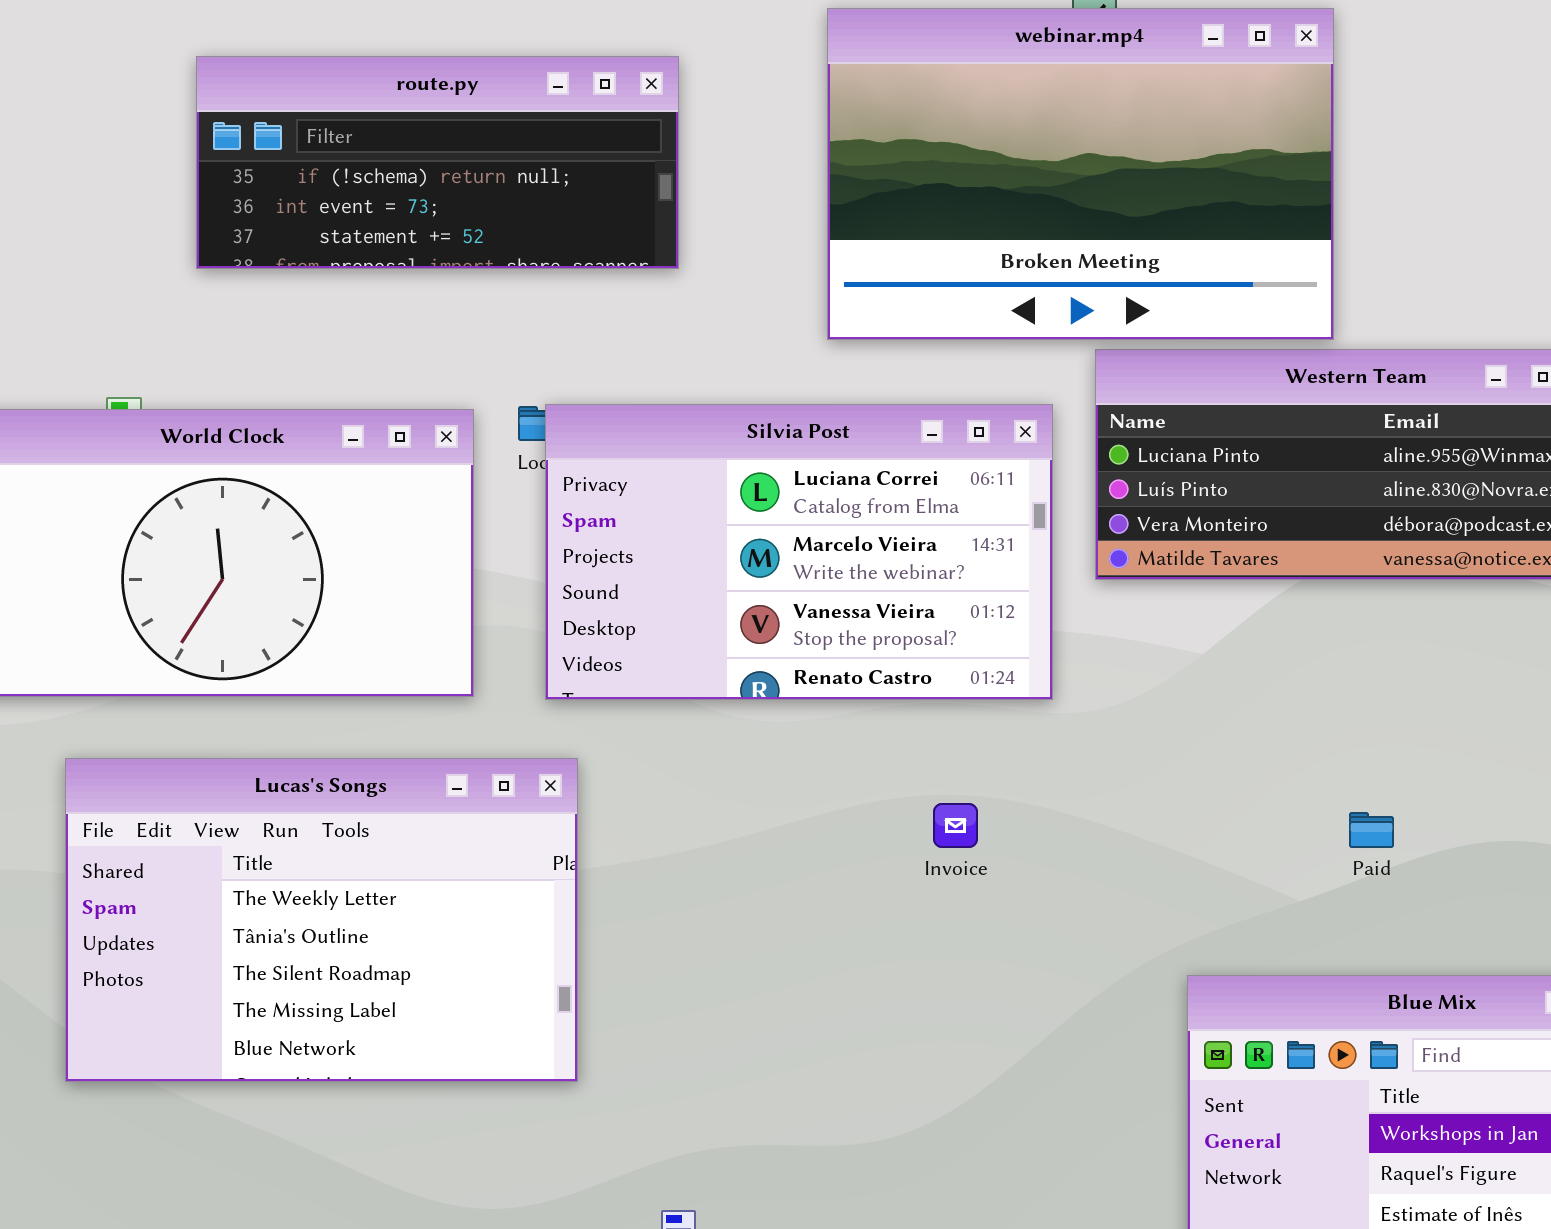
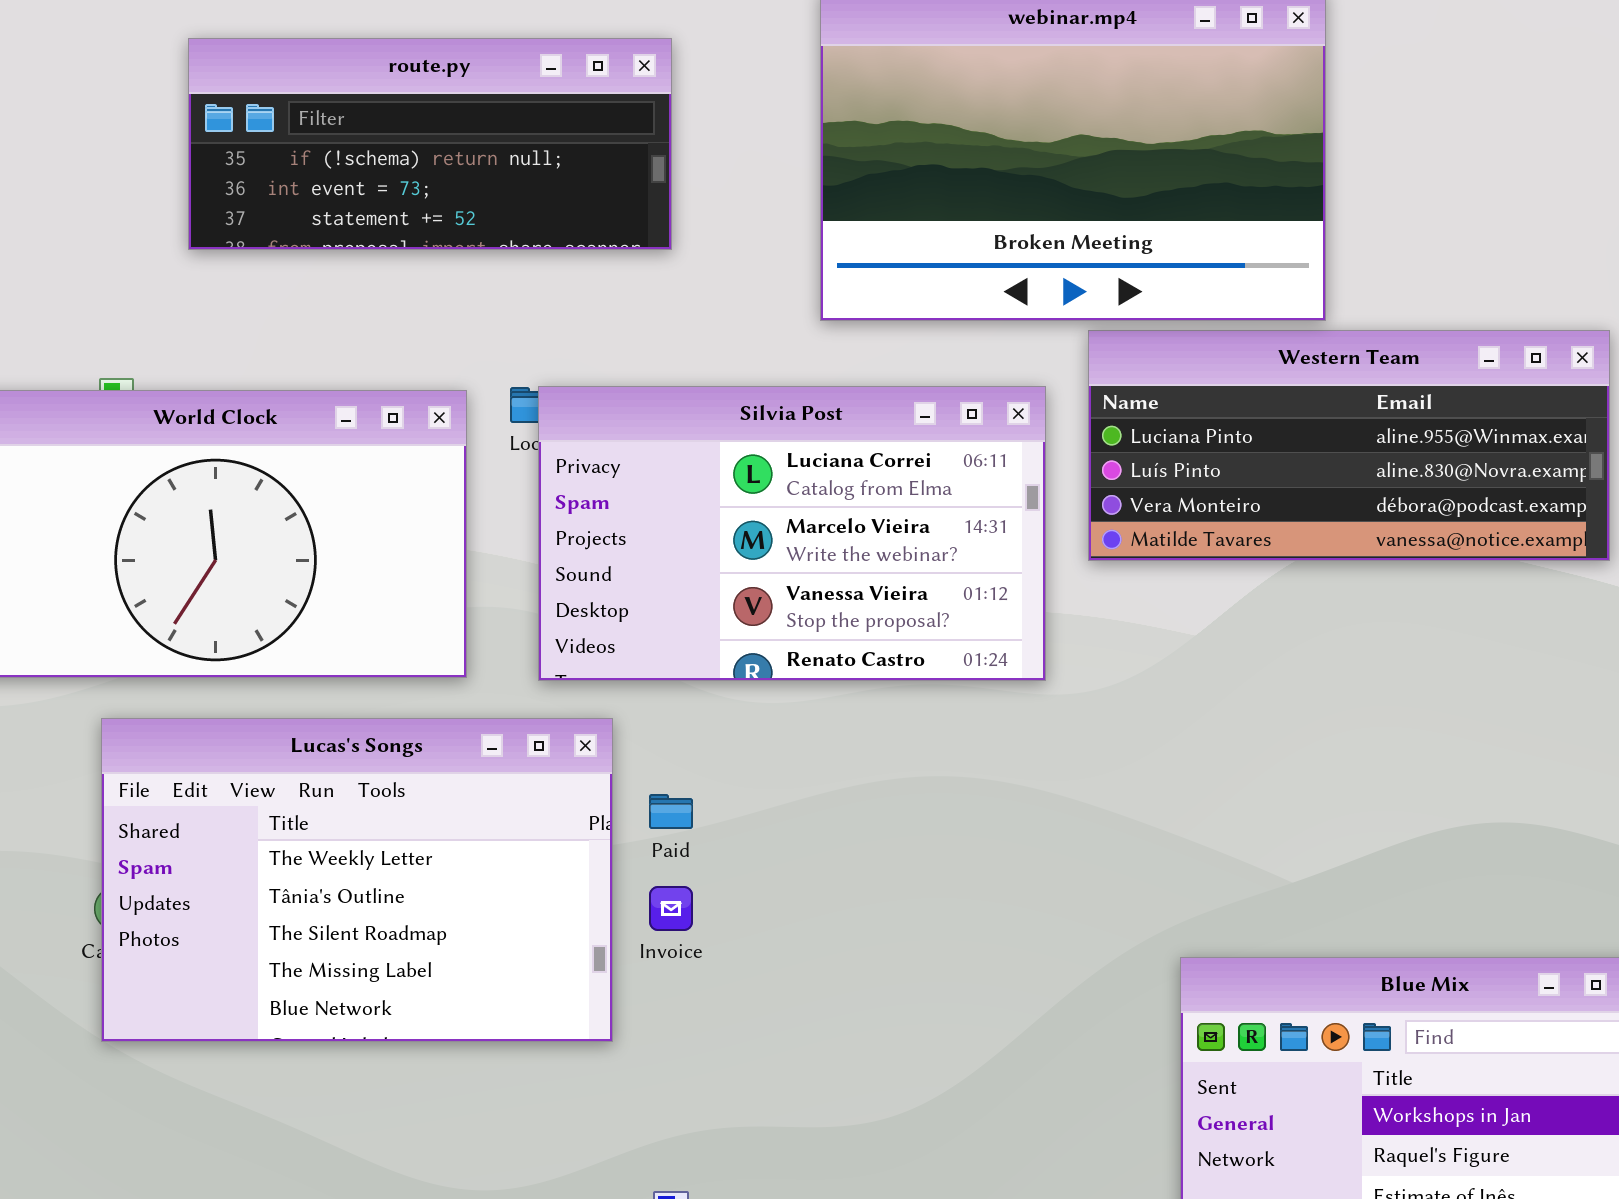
Lucas's Songs: [65,758,578,1082] -> [101,718,613,1042], moved
Invoice: [933,803,978,848] -> [649,886,693,931], moved
Paid: [1349,812,1394,848] -> [649,794,693,829], moved

